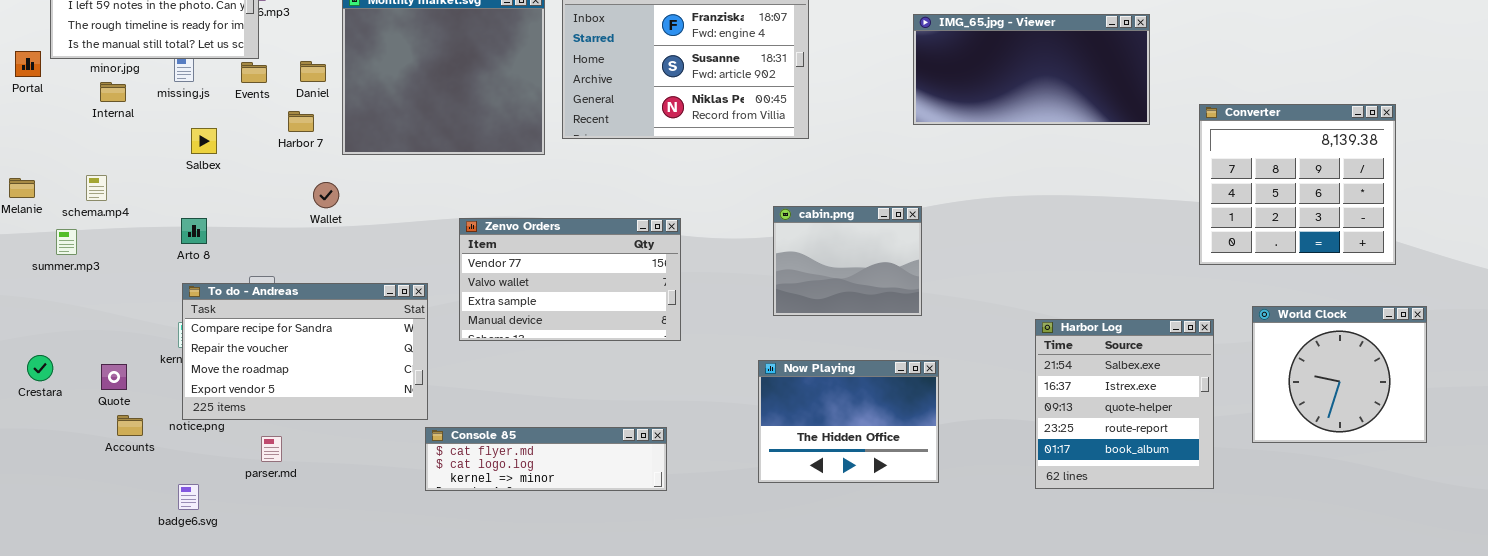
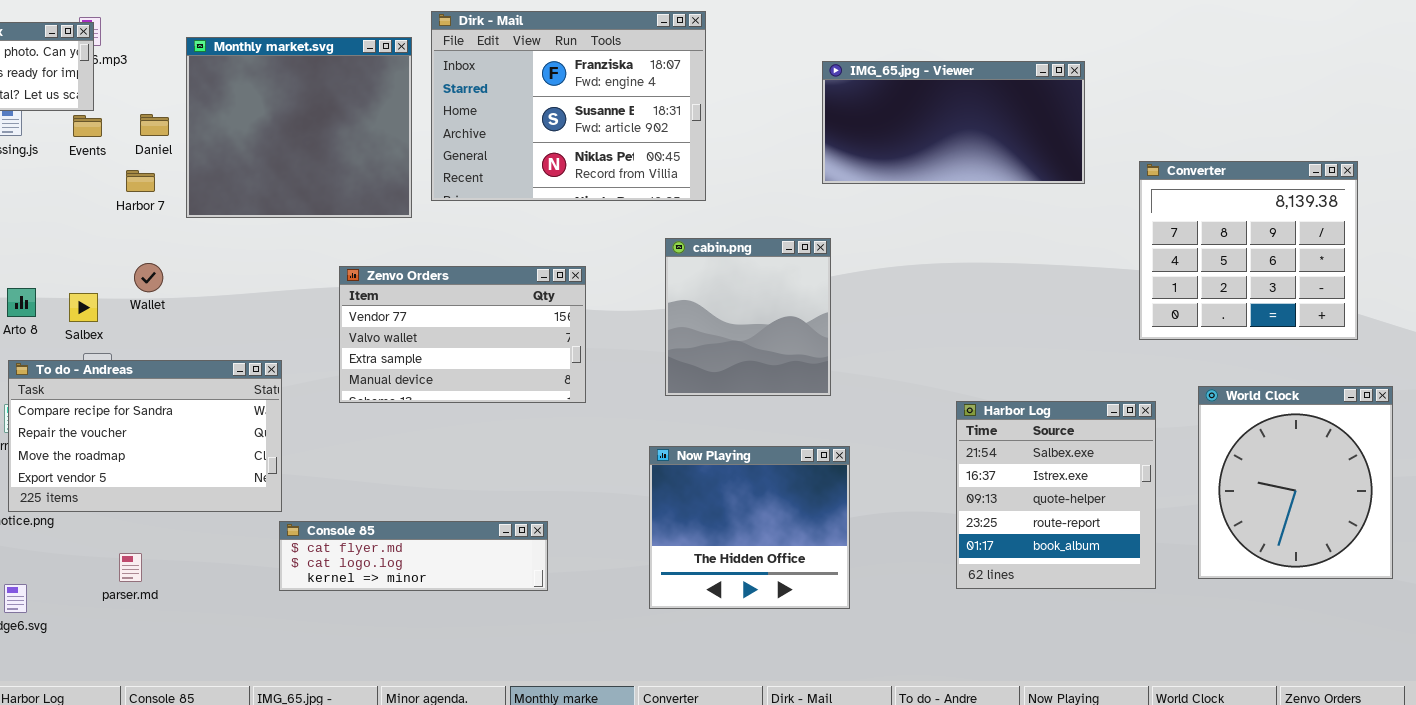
Salbex: [191,128,217,154] -> [69,293,98,322], moved
Wallet: [313,182,339,208] -> [134,263,163,292], moved
cabin.png: [773,206,922,316] -> [665,238,831,396], resized
Zenvo Orders: [459,218,681,341] -> [339,266,586,403], moved
World Clock: [1252,306,1427,443] -> [1198,386,1393,579], resized
Now Playing: [758,360,939,483] -> [649,446,850,609], resized
parser.md: [261,436,282,462] -> [119,553,142,582], moved

